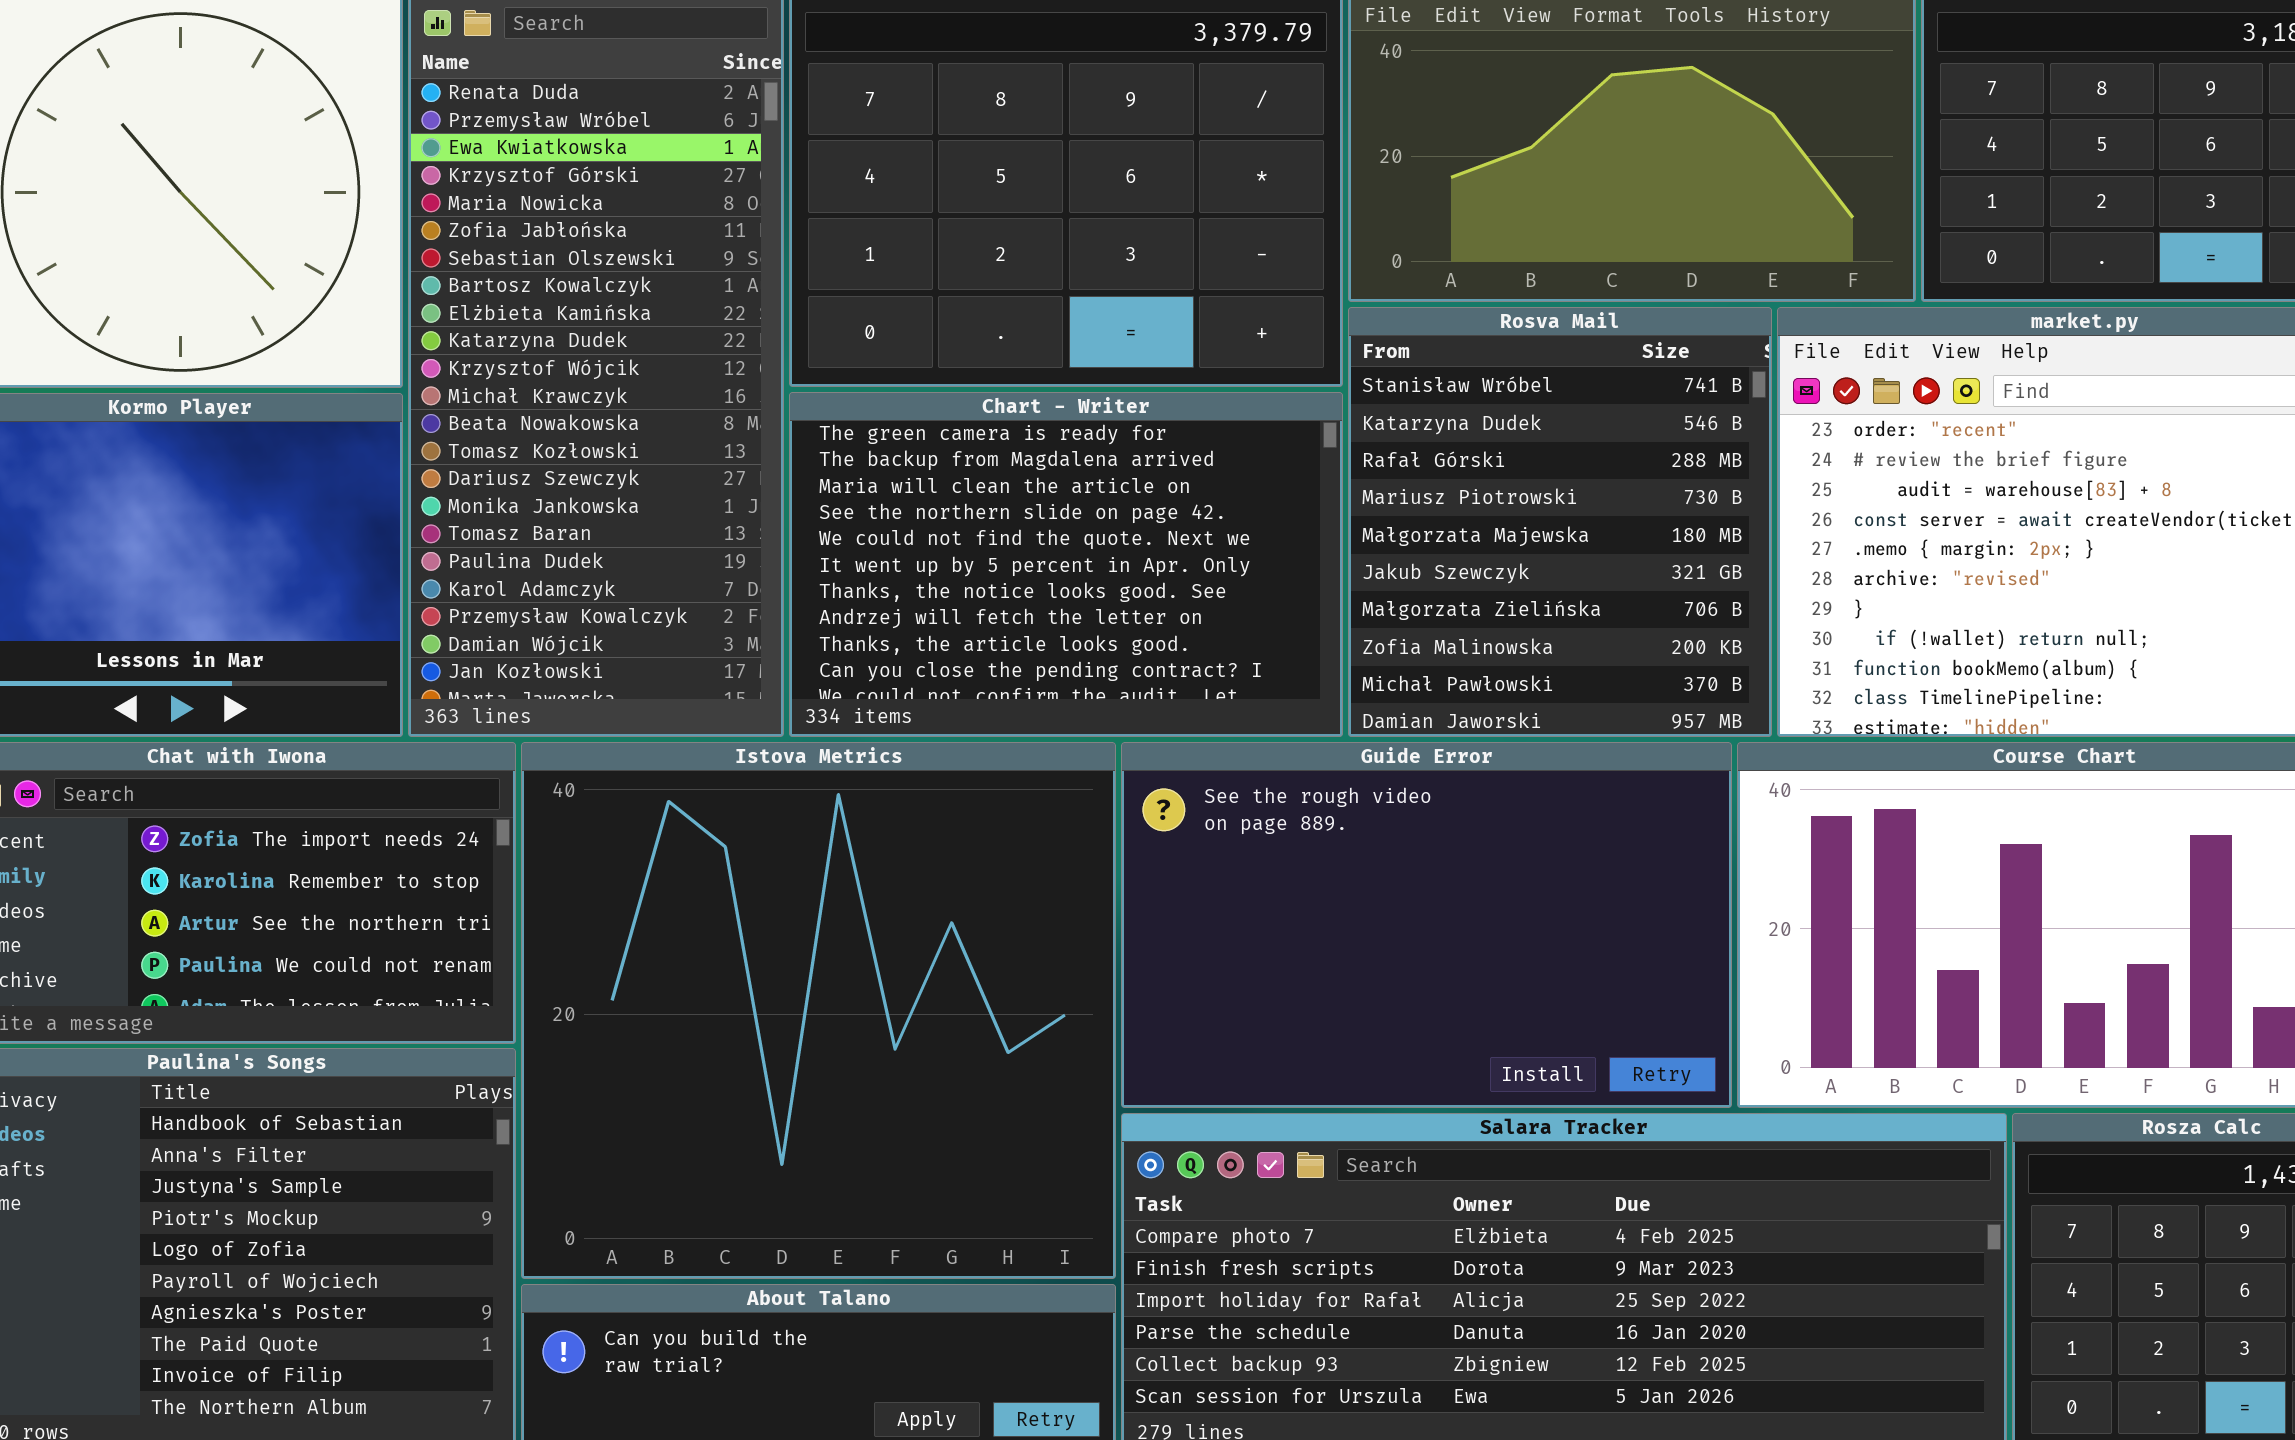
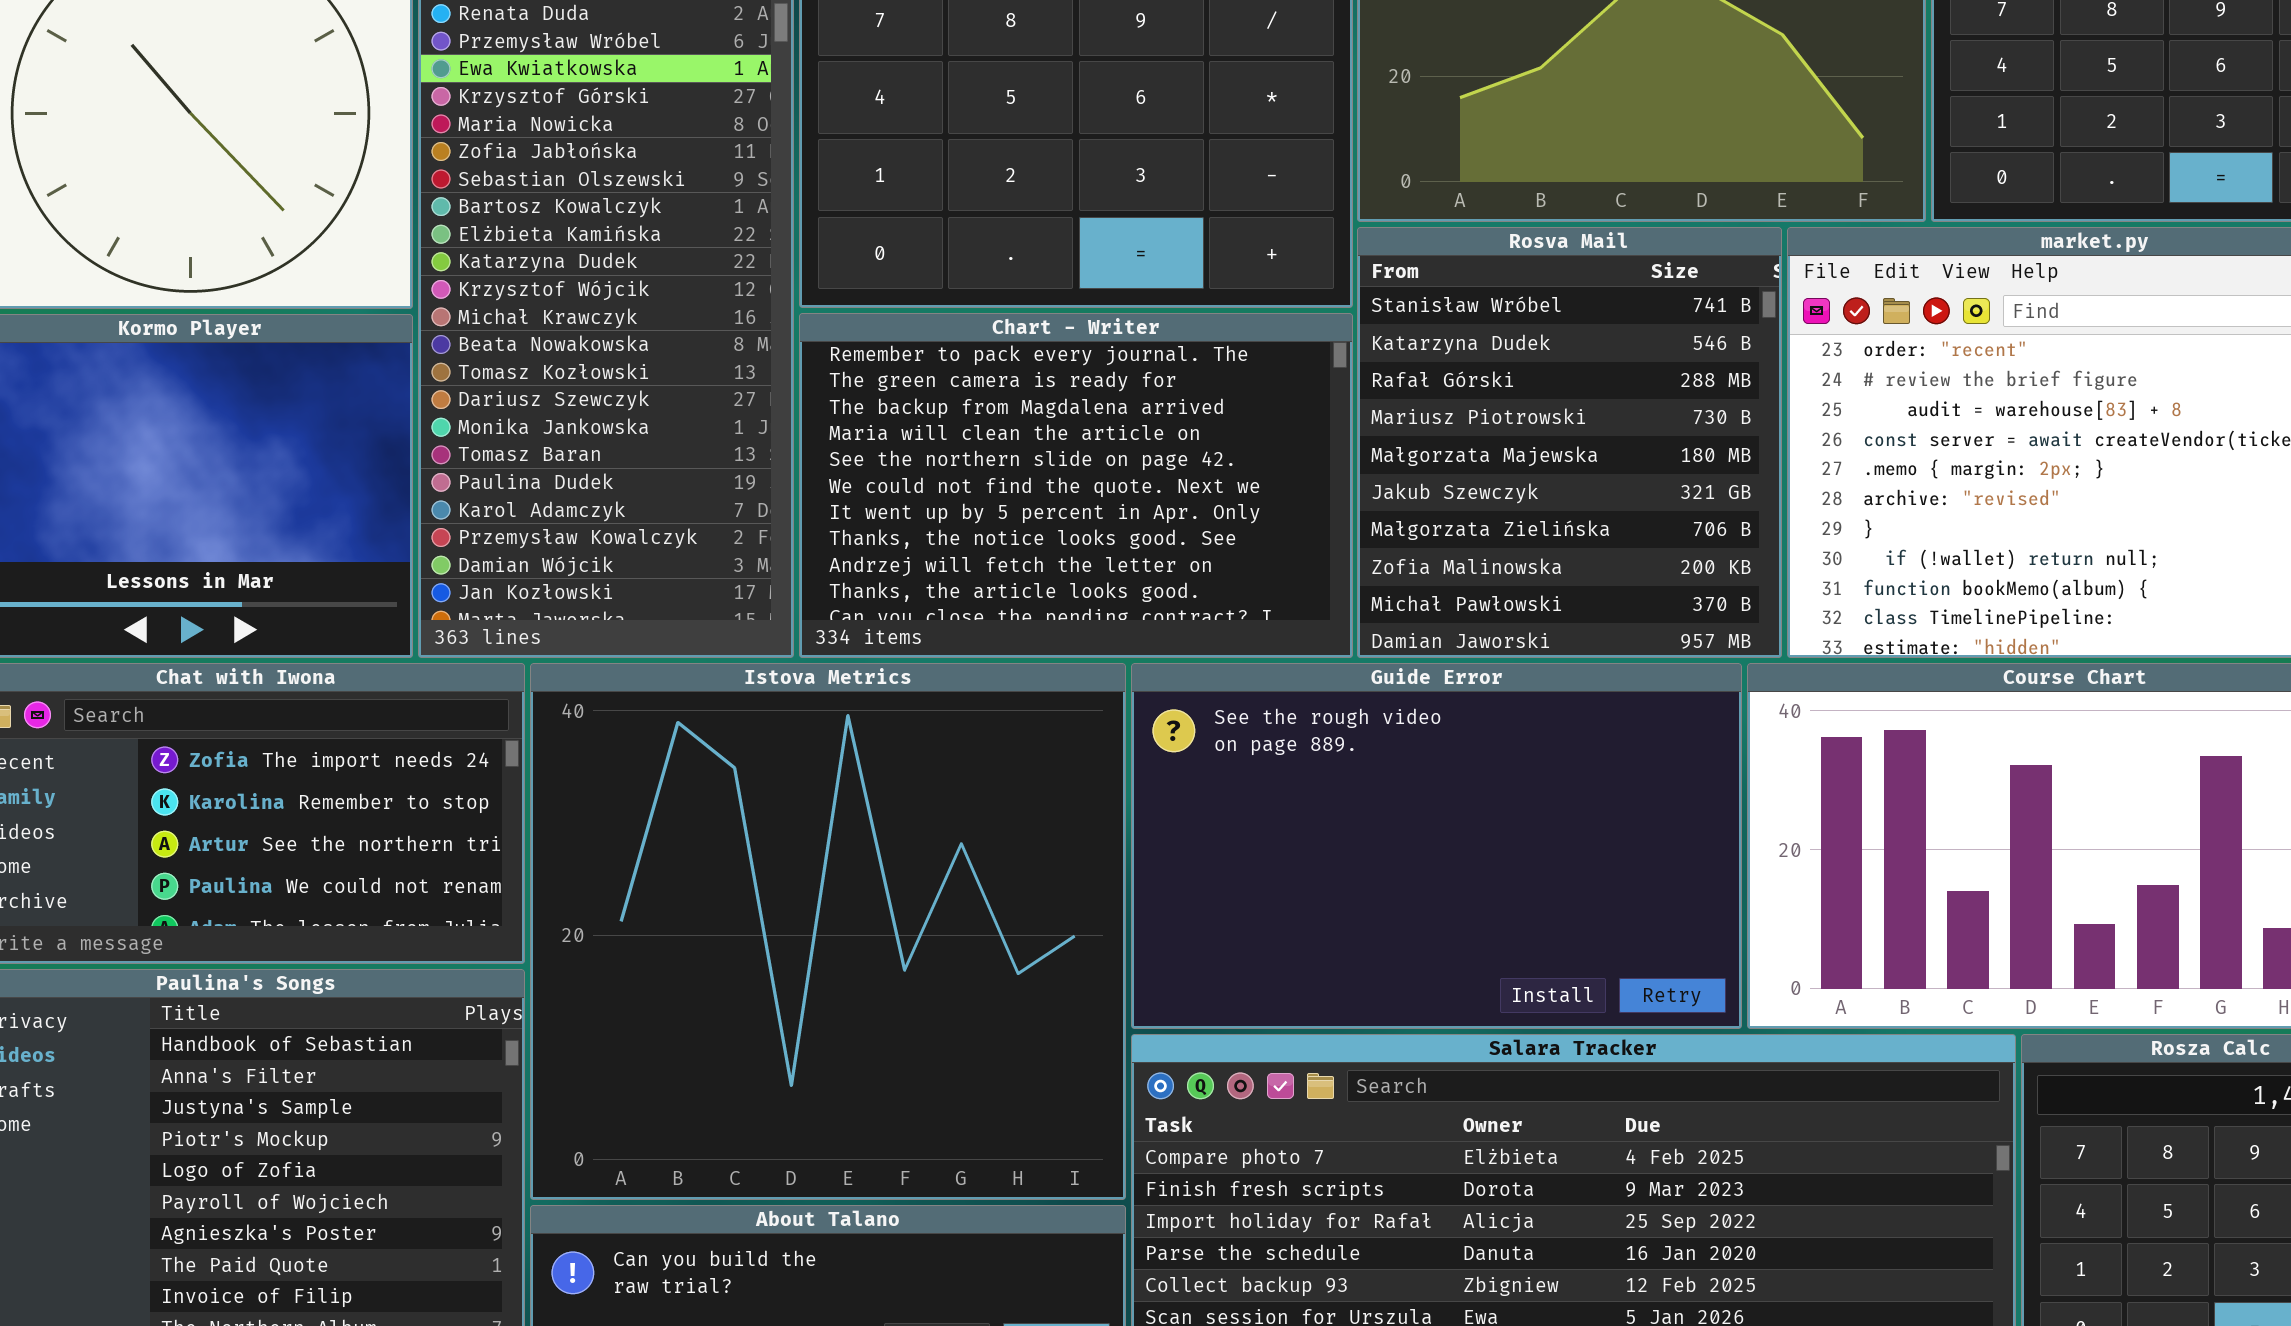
Chart - Writer: [789,392,1343,737] -> [799,313,1353,658], scrolled up 1 row

